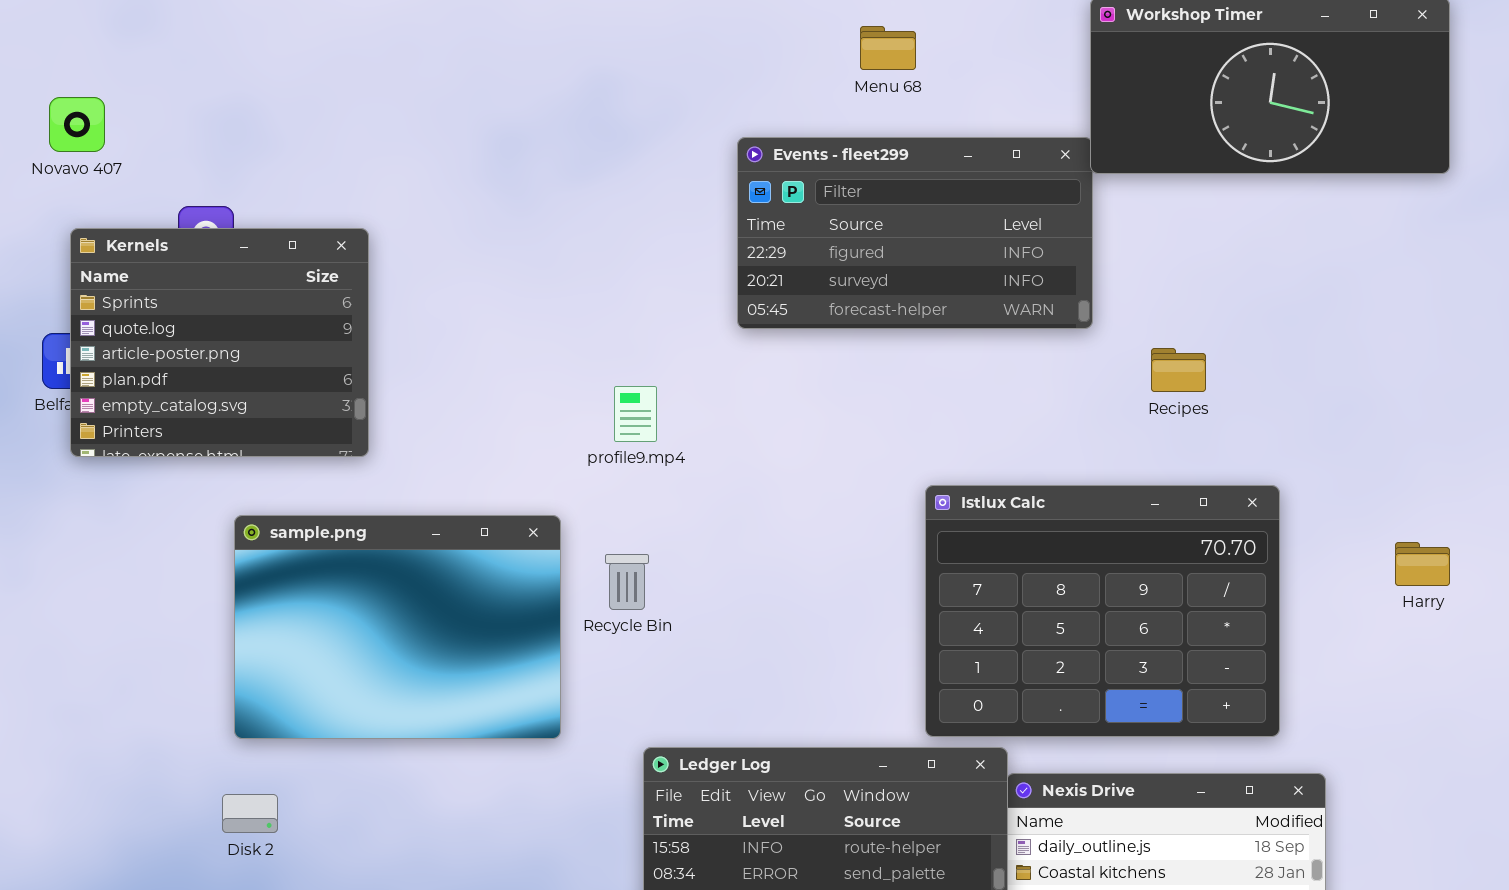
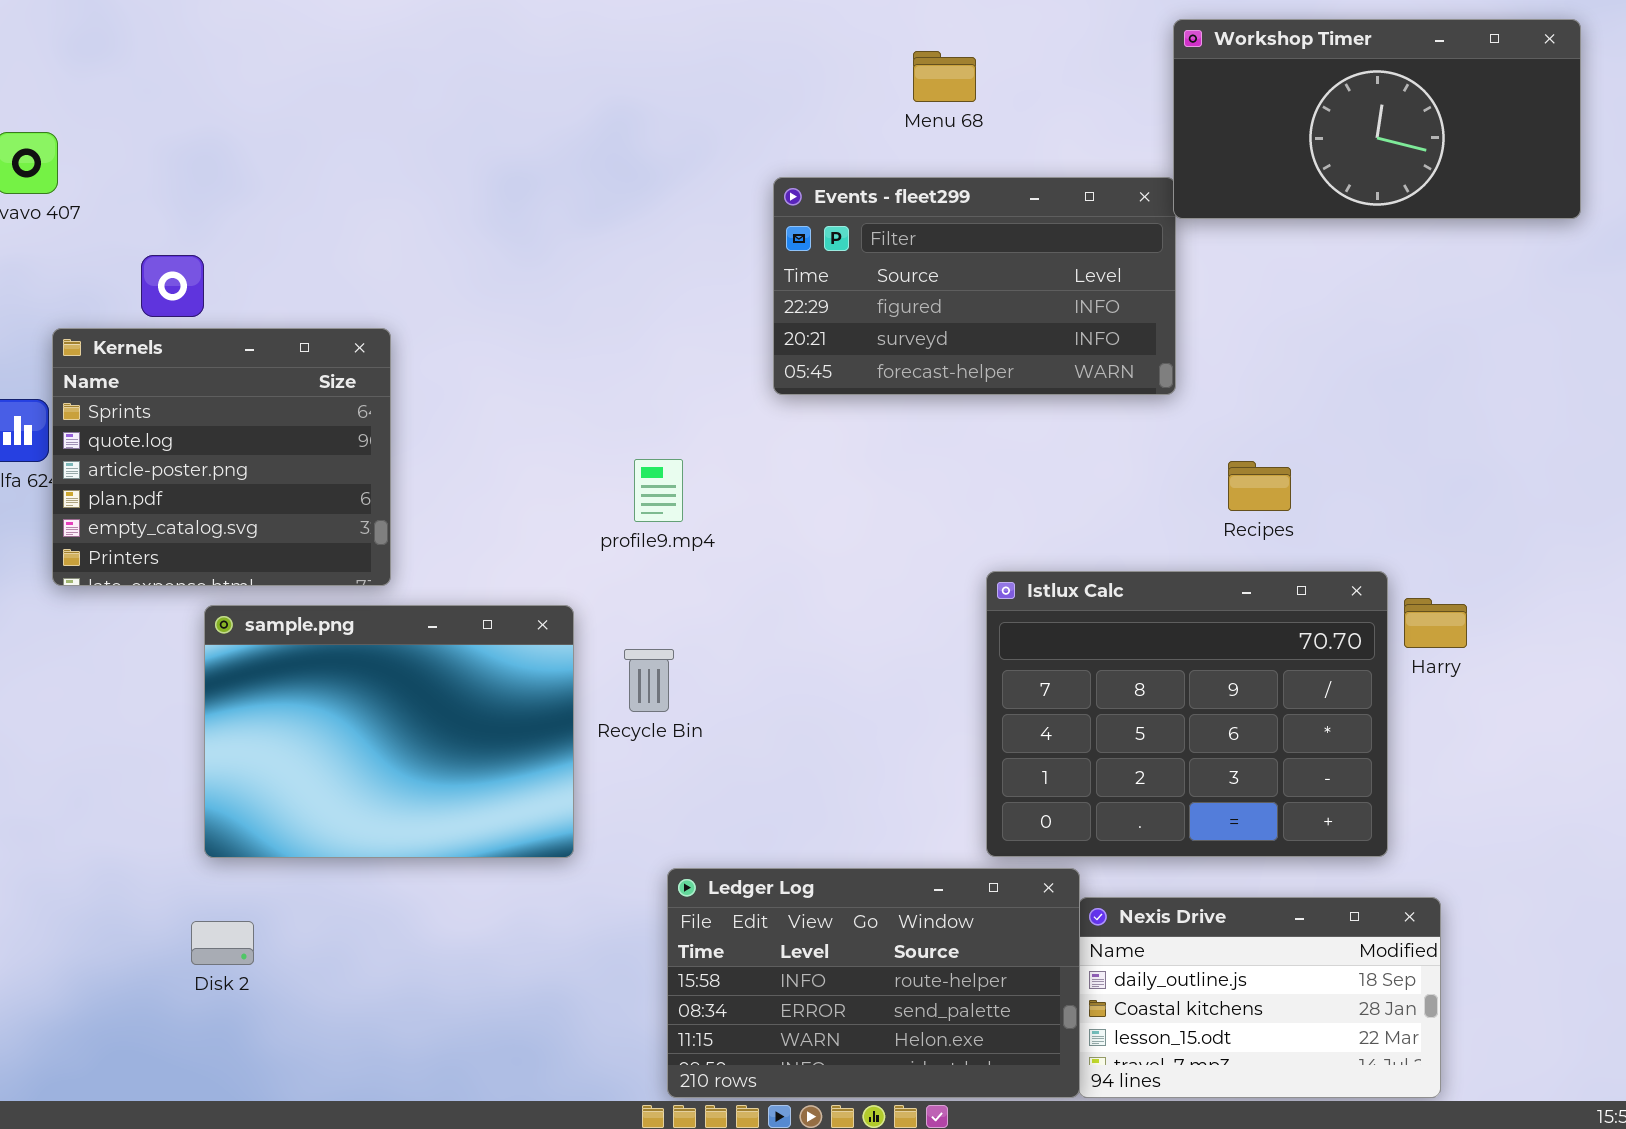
Kernels: [70,228,369,457] -> [52,328,391,586], moved
Recipes: [1151,348,1206,392] -> [1228,461,1291,511], moved
Harry: [1395,542,1450,586] -> [1404,598,1467,648], moved

